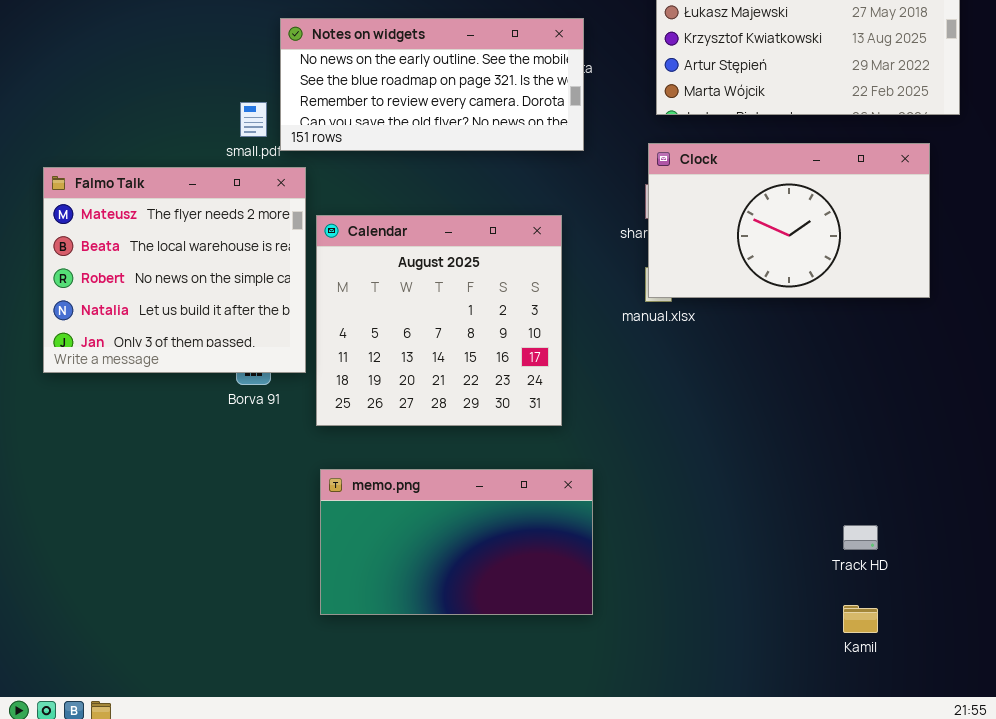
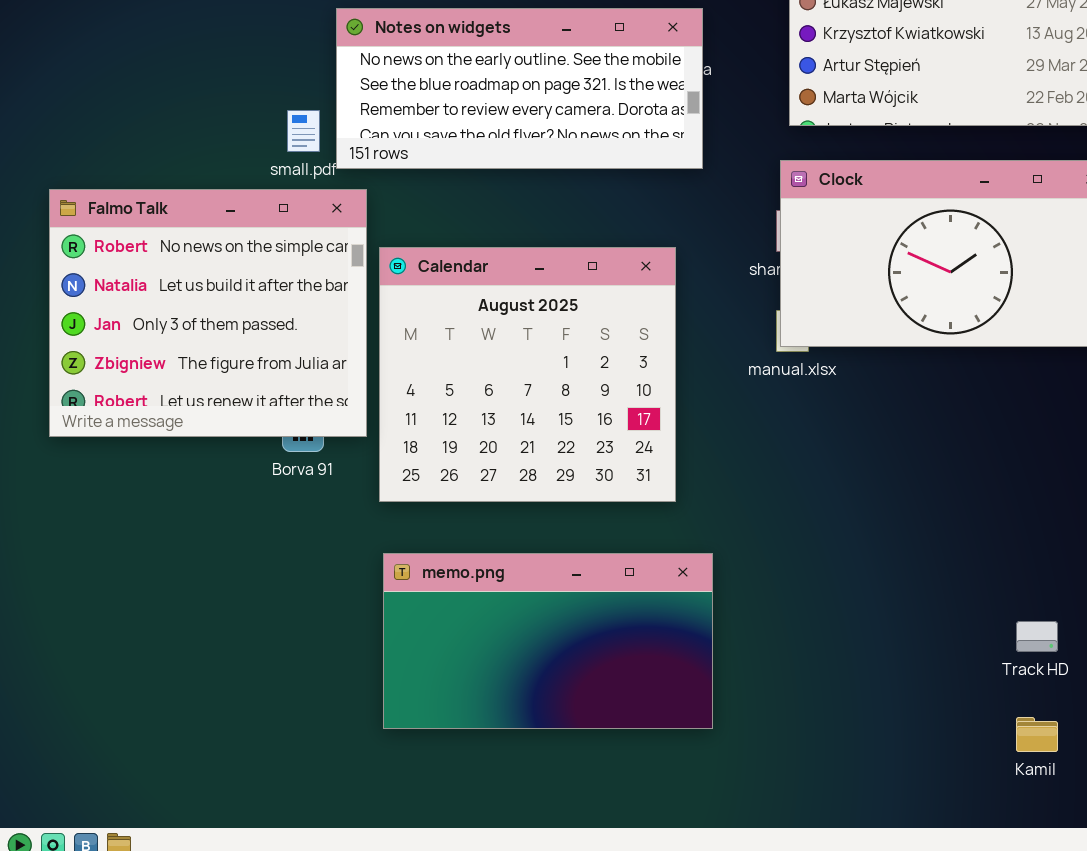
Falmo Talk: [43,167,306,373] -> [49,189,367,437], scrolled down 2 rows

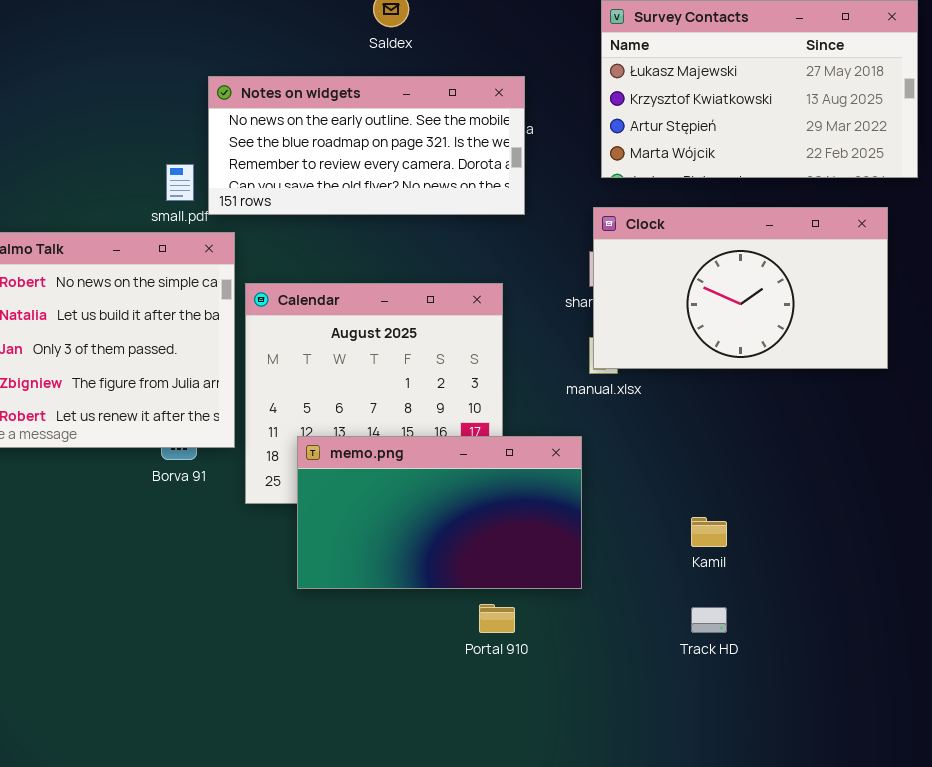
memo.png: [383,553,713,729] -> [297,436,582,589], moved
Track HD: [1016,621,1058,652] -> [691,607,727,633], moved
Kamil: [1016,717,1058,752] -> [691,517,727,547], moved

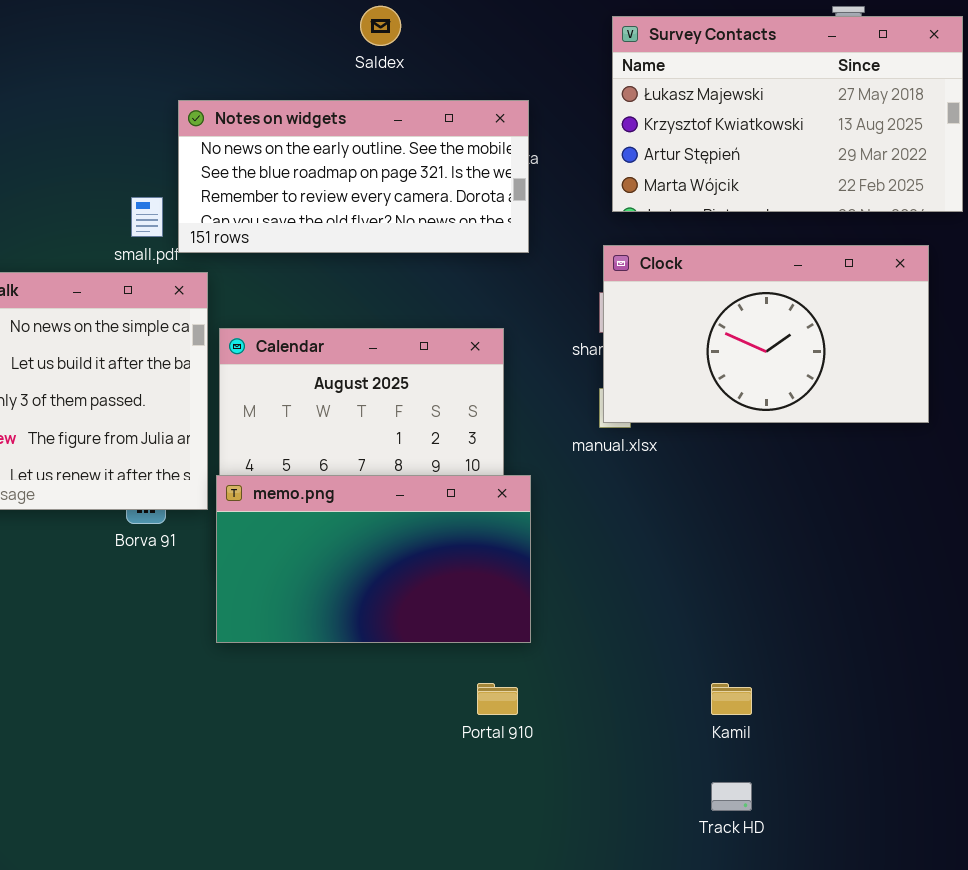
memo.png: [297,436,582,589] -> [216,475,531,643], moved
Kamil: [691,517,727,547] -> [711,683,752,715], moved
Track HD: [691,607,727,633] -> [711,782,752,811], moved

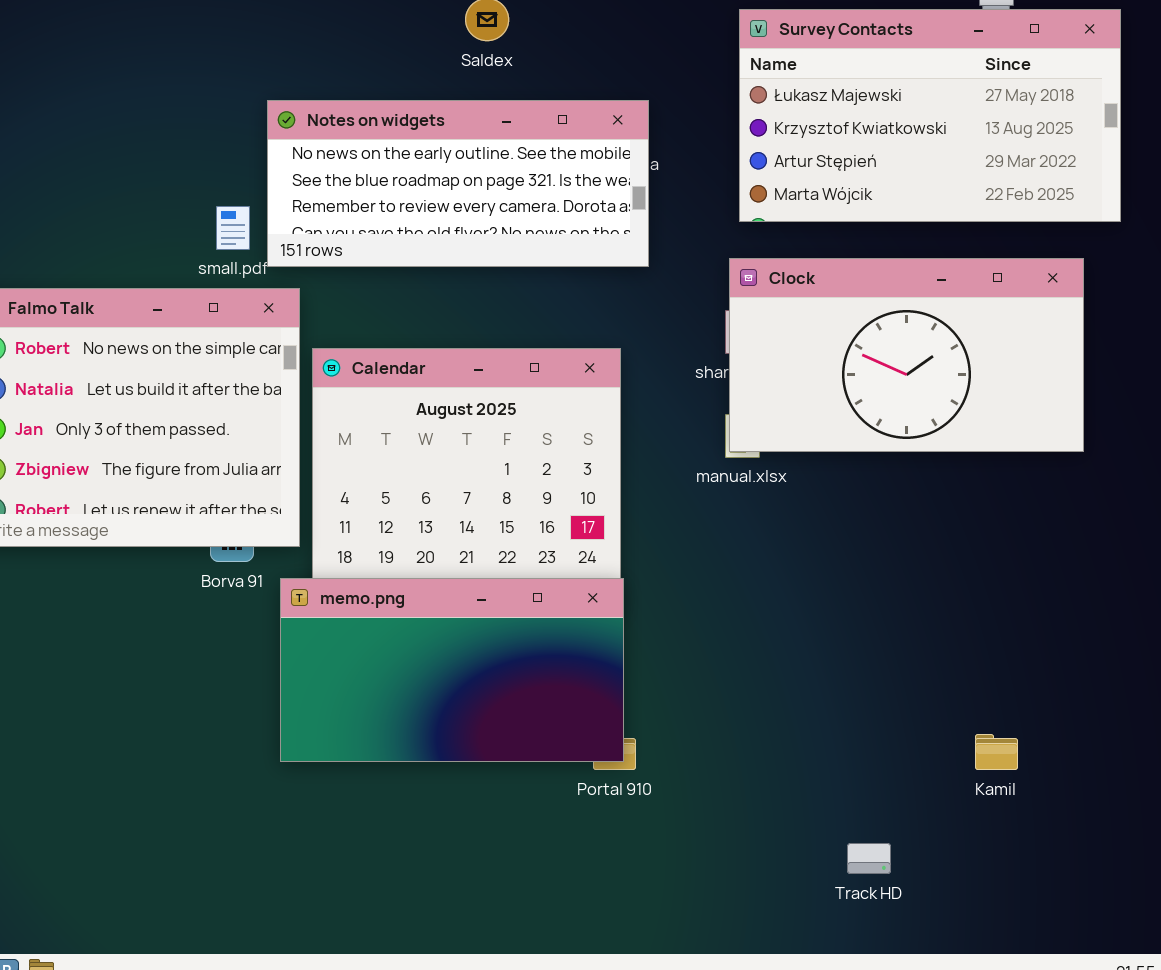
memo.png: [216,475,531,643] -> [280,578,624,762], moved
Kamil: [711,683,752,715] -> [975,734,1018,770], moved

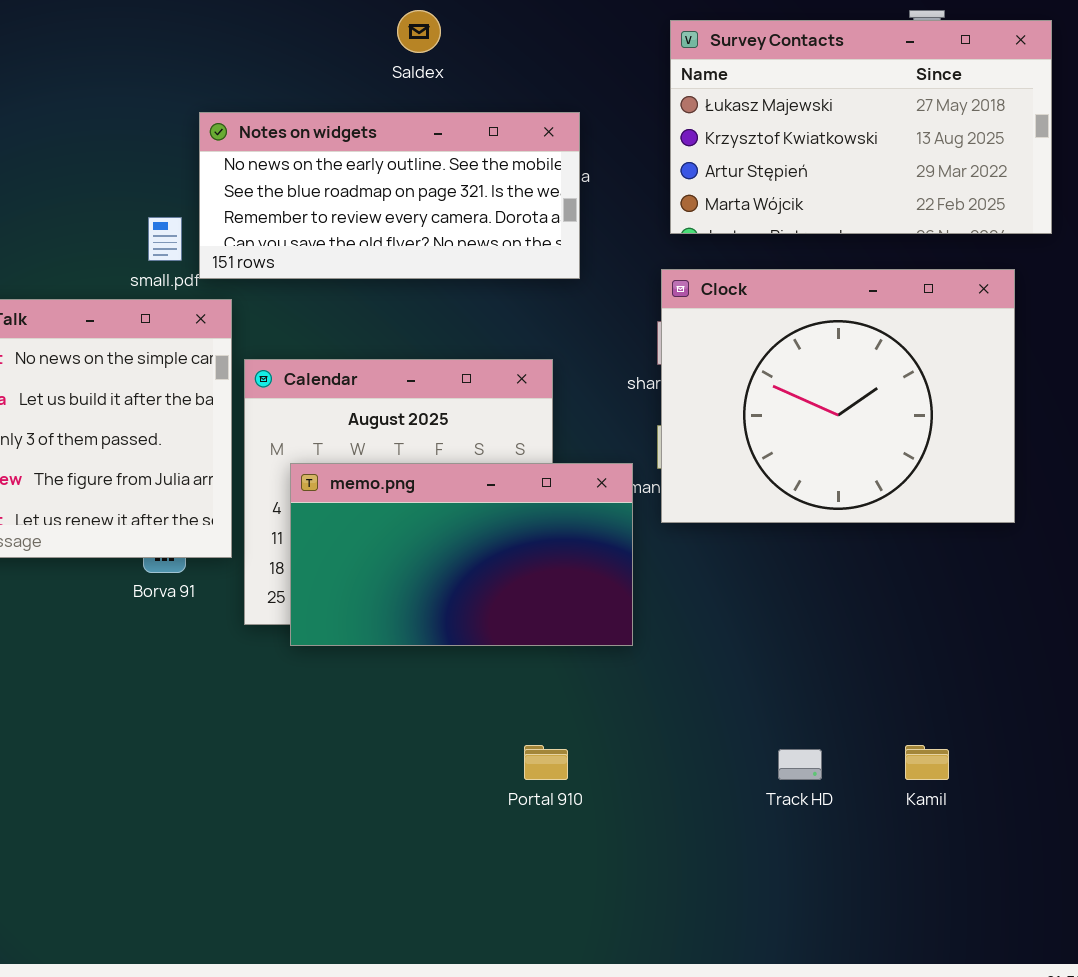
Clock: [729,258,1084,452] -> [661,269,1015,523], resized
memo.png: [280,578,624,762] -> [290,463,633,646], moved
Track HD: [847,843,891,874] -> [778,749,822,780], moved

